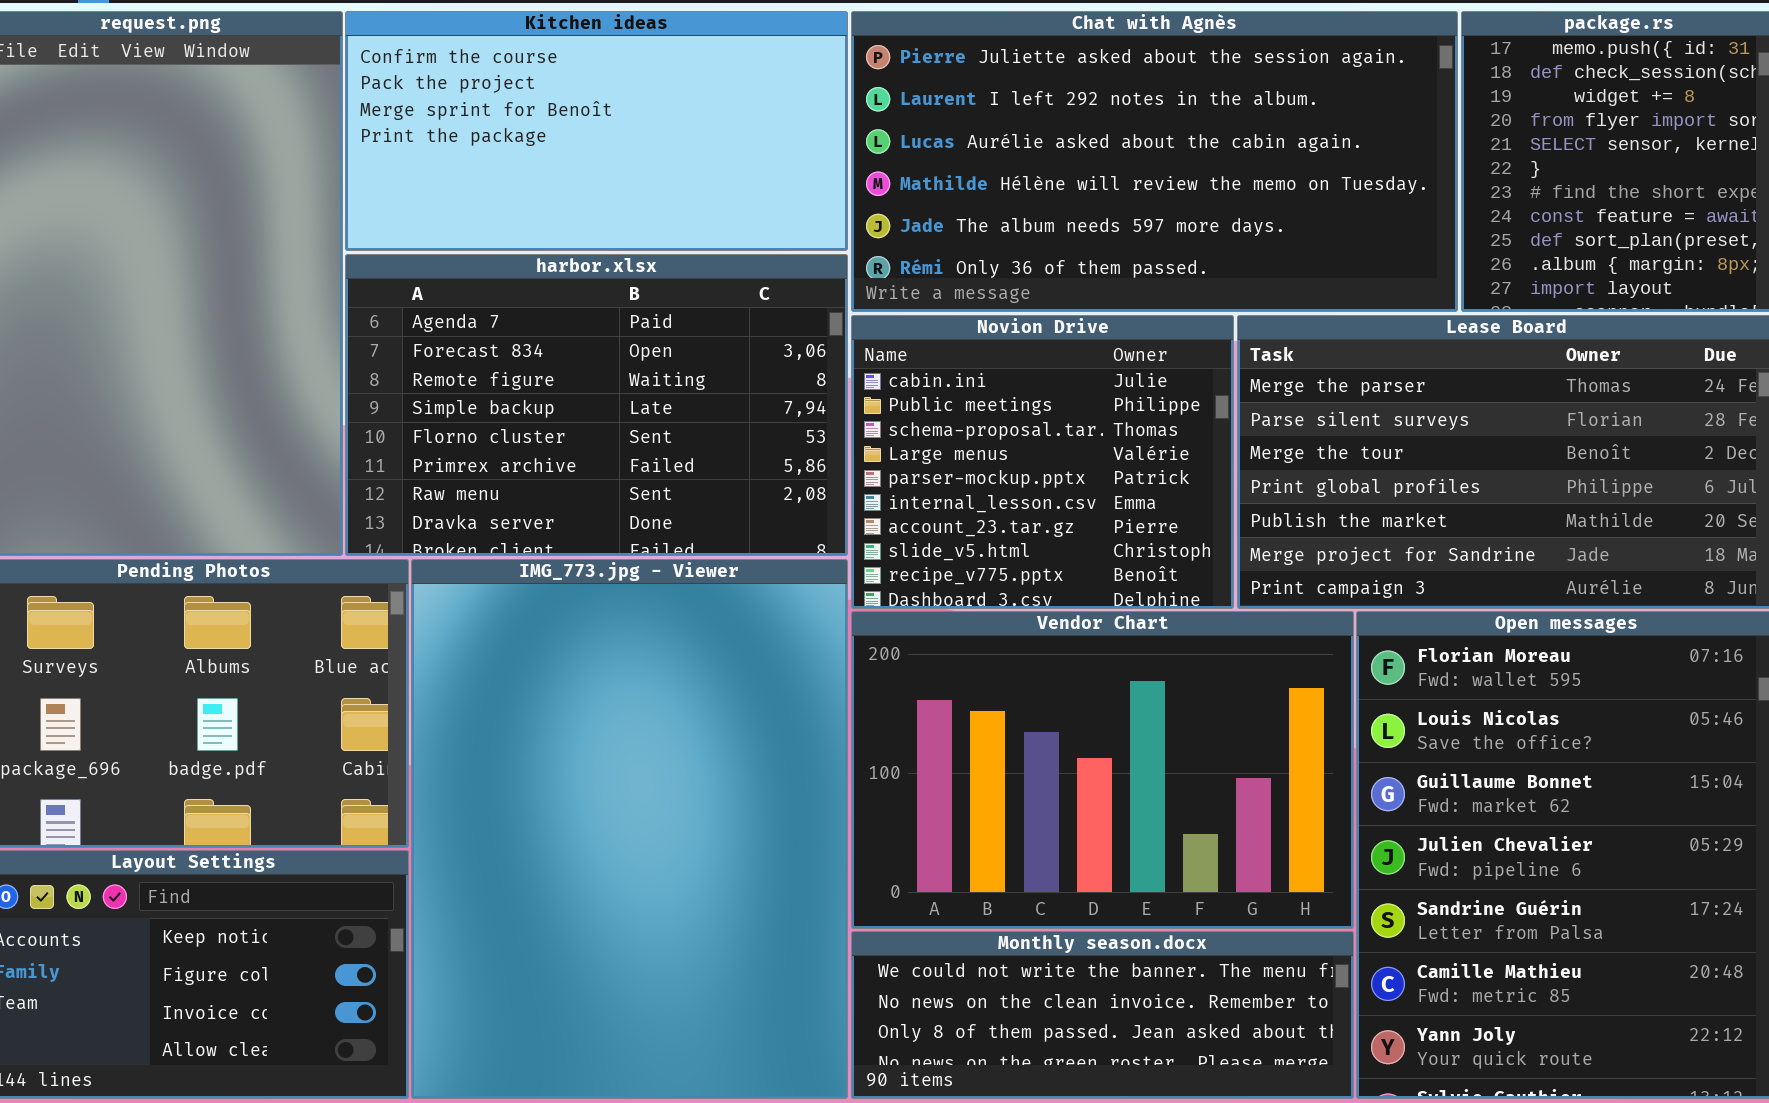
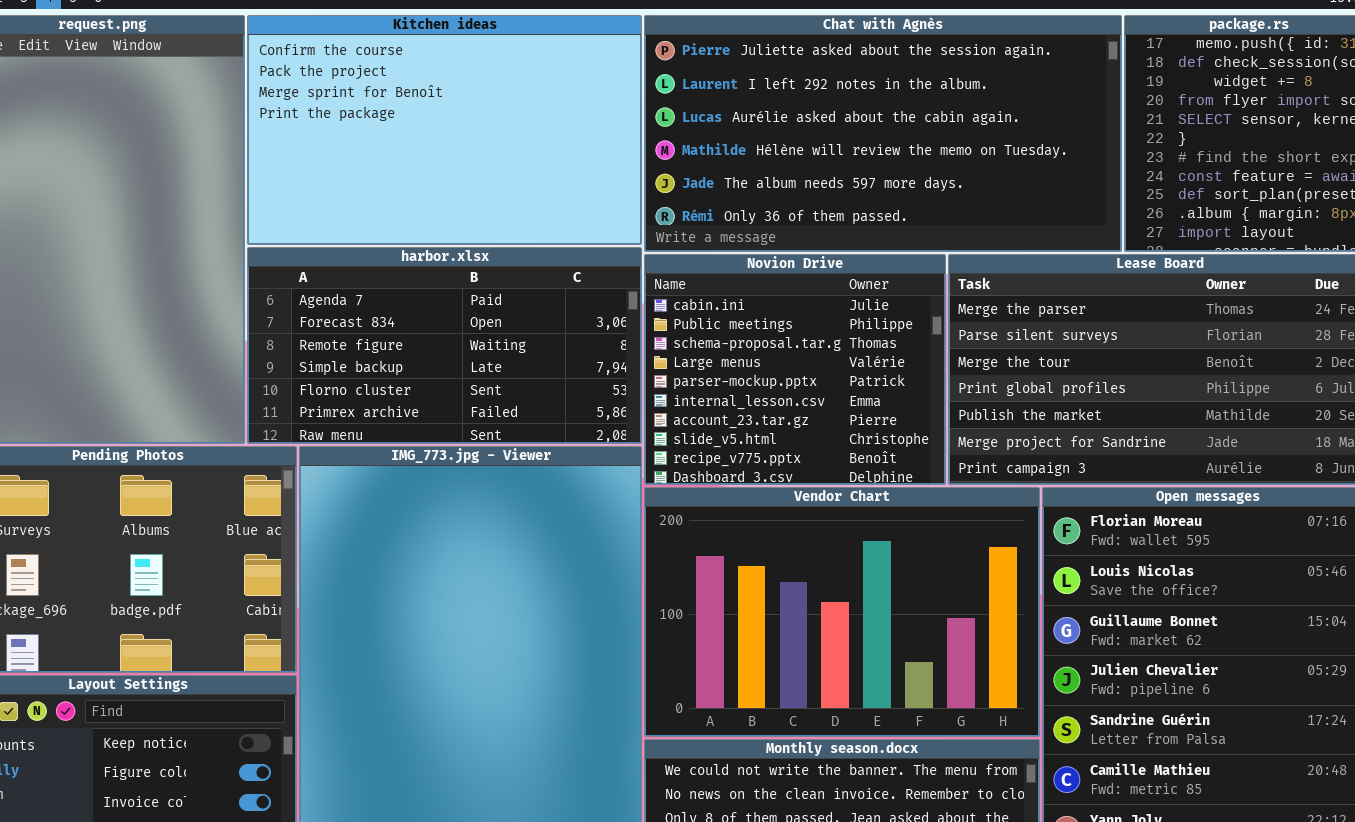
Kitchen ideas: [345,11,848,251] -> [247,15,642,245], resized
harbor.xlsx: [345,254,848,556] -> [247,247,642,444], resized

